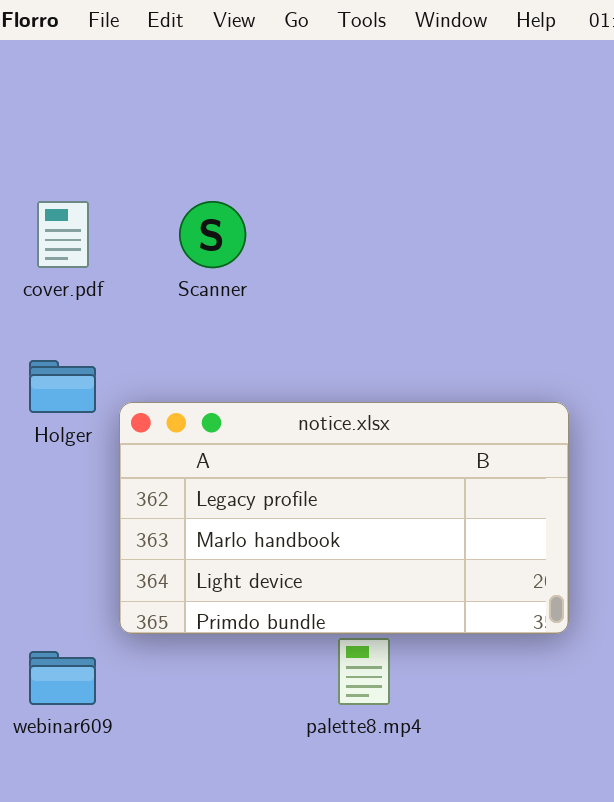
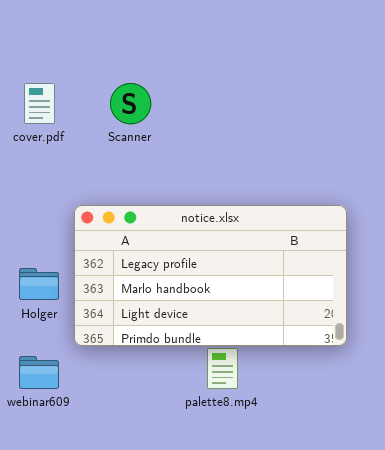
Holger: [29,360,96,413] -> [19,268,59,300], moved

